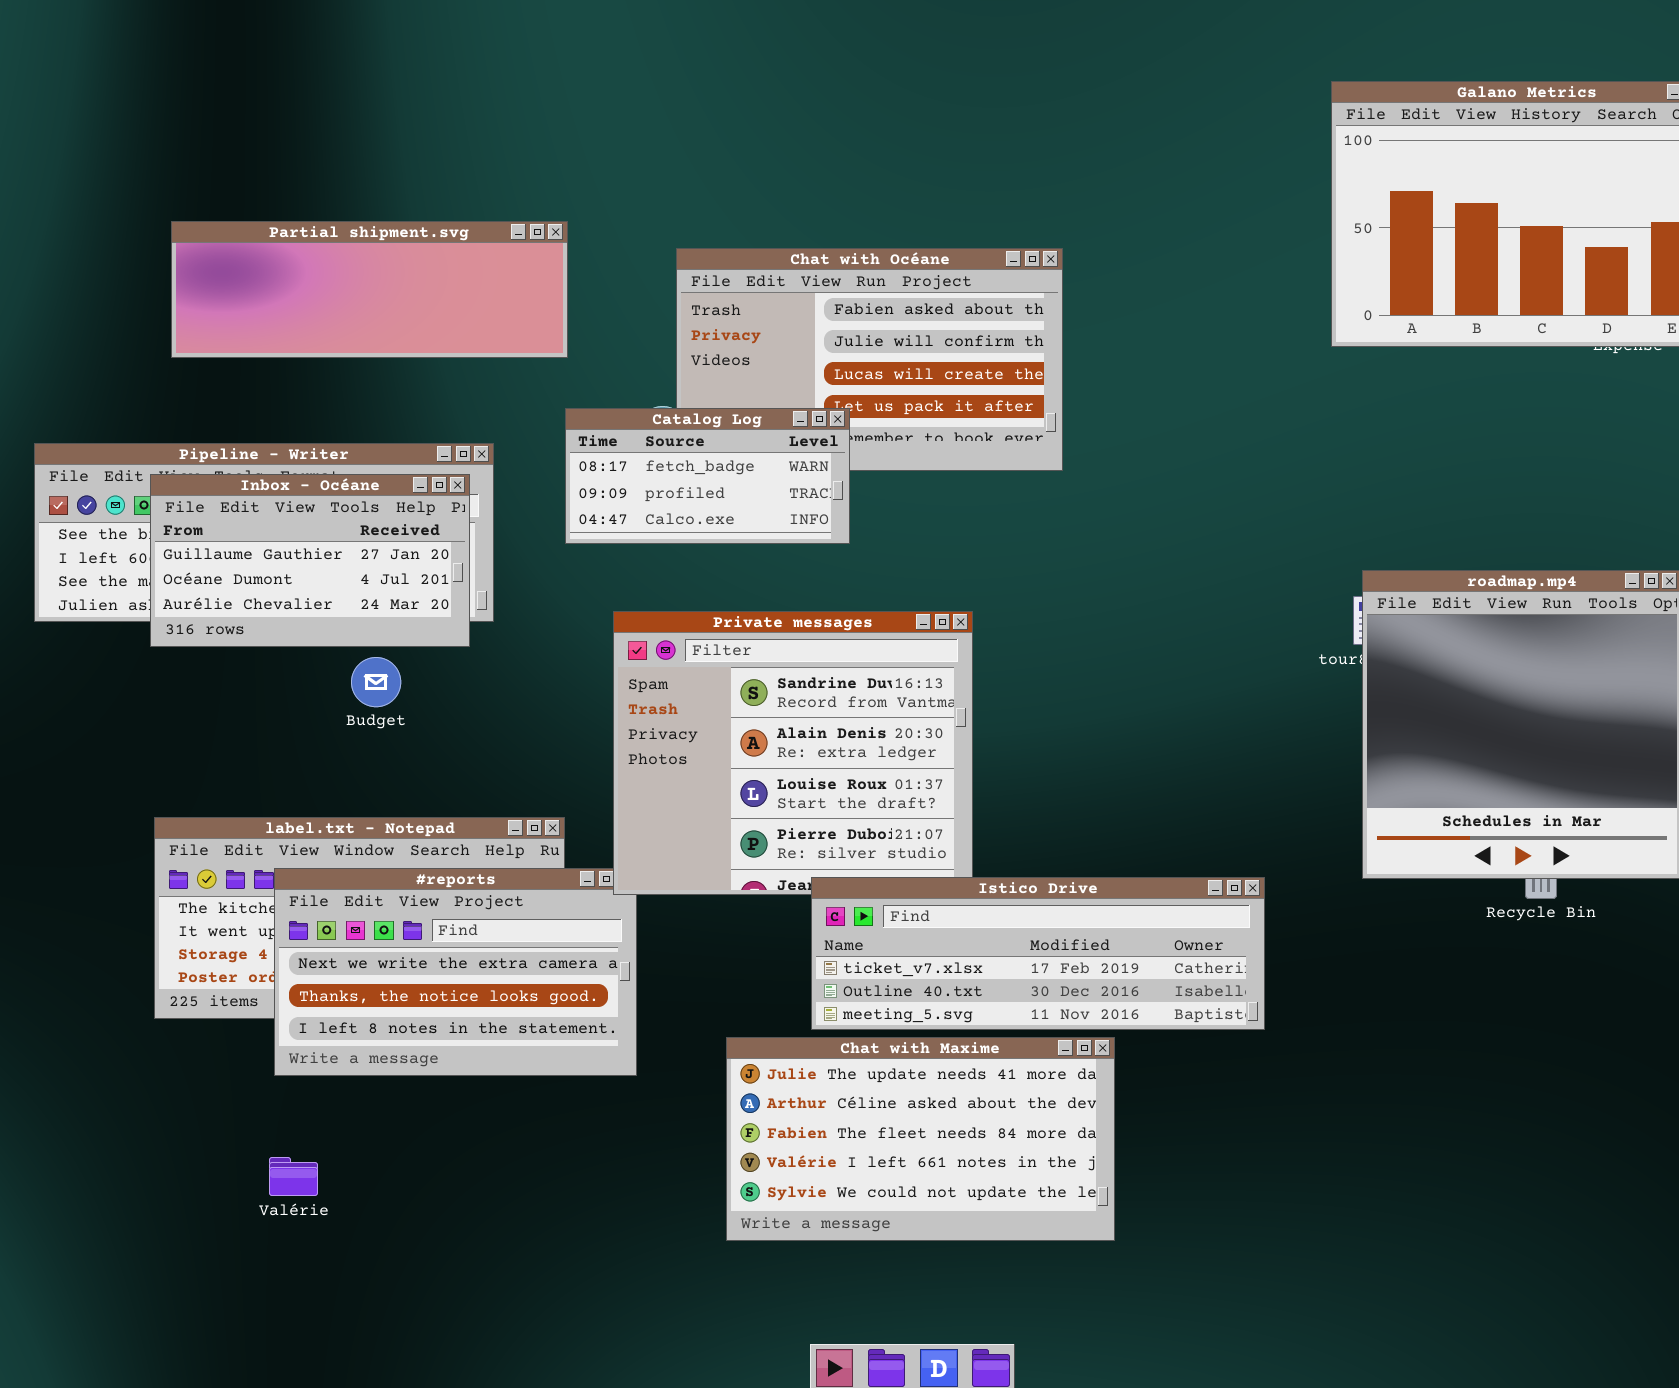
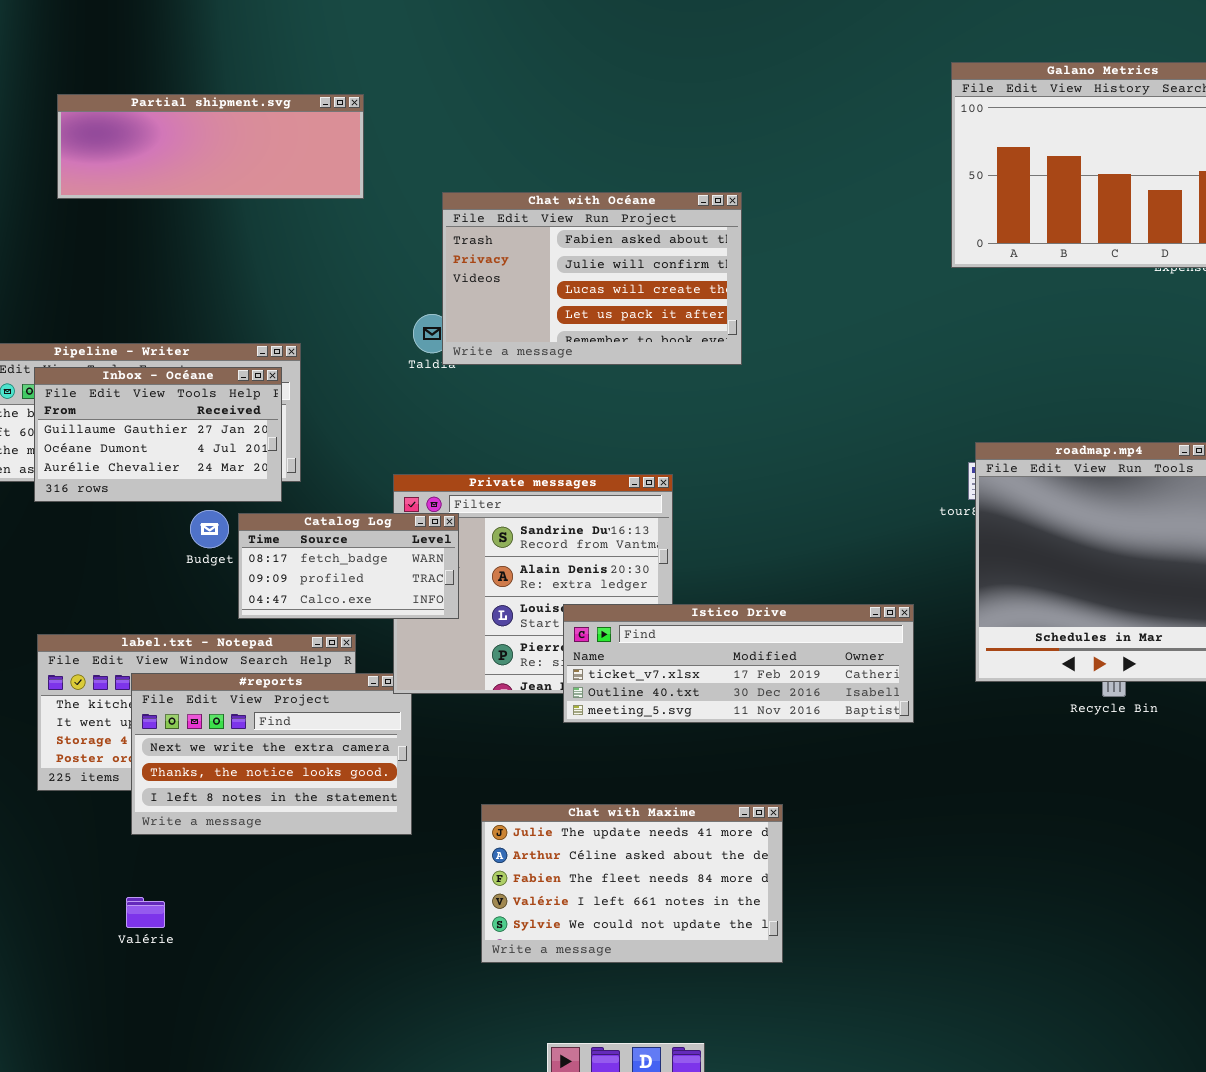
Partial shipment.svg: [171,221,568,358] -> [57,94,364,199], moved
Catalog Log: [565,408,850,544] -> [238,513,459,619], moved
Istico Drive: [811,877,1265,1030] -> [563,604,914,723], moved

